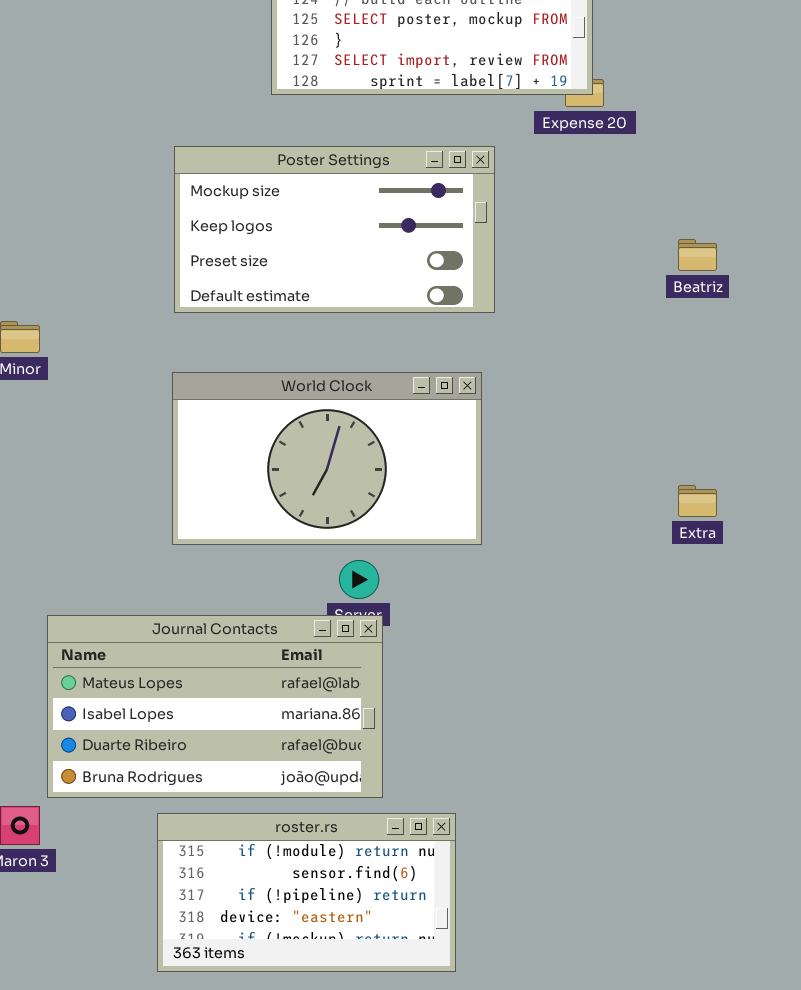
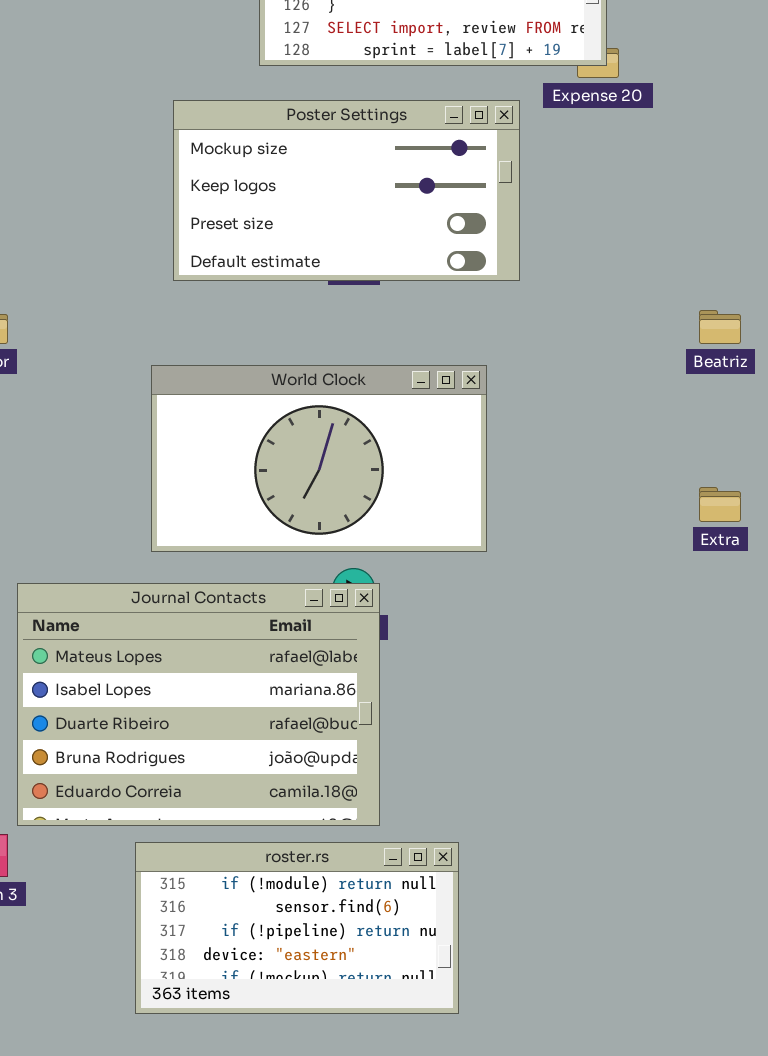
Poster Settings: [174,146,495,313] -> [173,100,520,281], moved
Beatriz: [678,239,717,271] -> [699,310,741,344], moved
Journal Contacts: [47,615,383,798] -> [17,583,380,826], resized

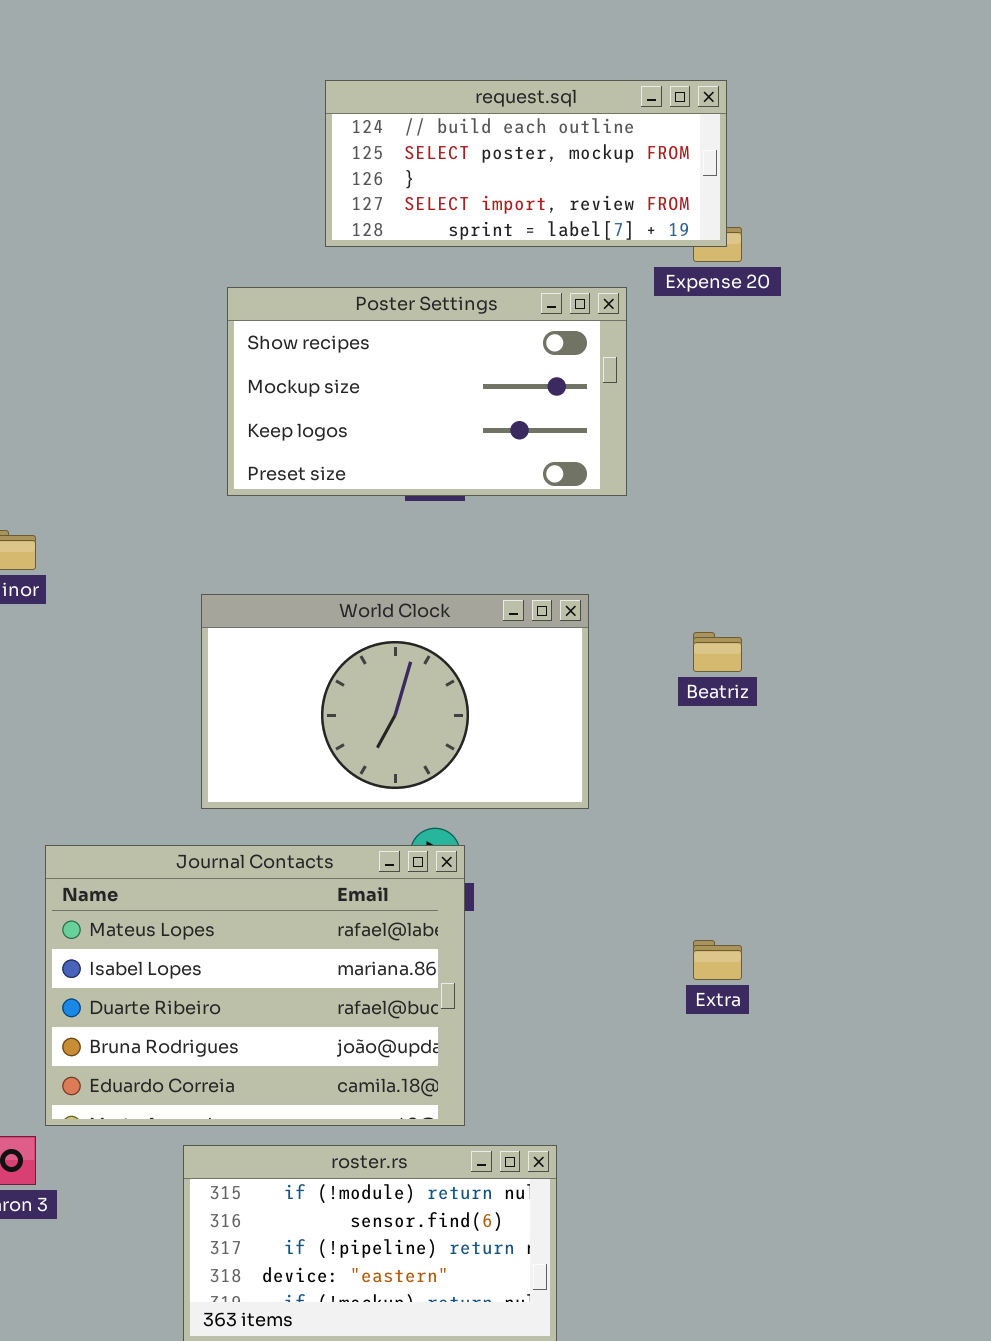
Poster Settings: [173,100,520,281] -> [227,287,627,496], scrolled up 1 row
Beatriz: [699,310,741,344] -> [693,632,742,672], moved
Extra: [699,487,741,522] -> [693,940,742,980], moved

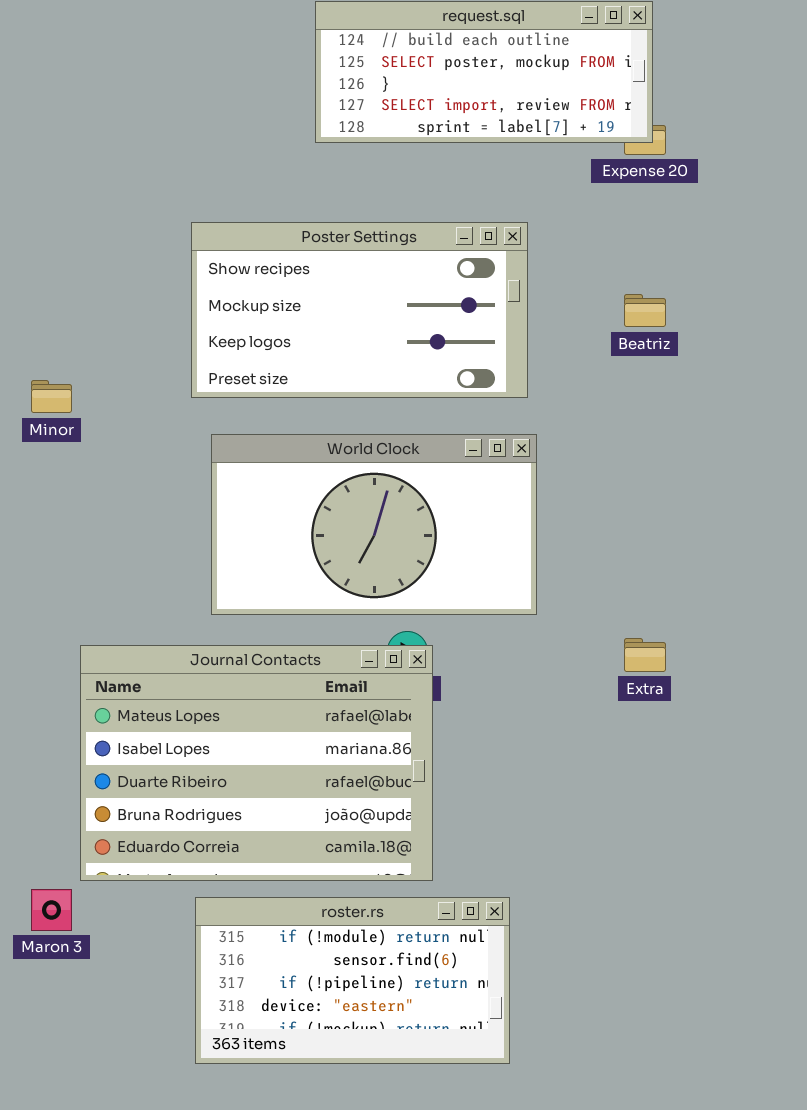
Poster Settings: [227,287,627,496] -> [191,222,528,398], moved
Beatriz: [693,632,742,672] -> [624,294,666,327], moved
Extra: [693,940,742,980] -> [624,638,666,672], moved

